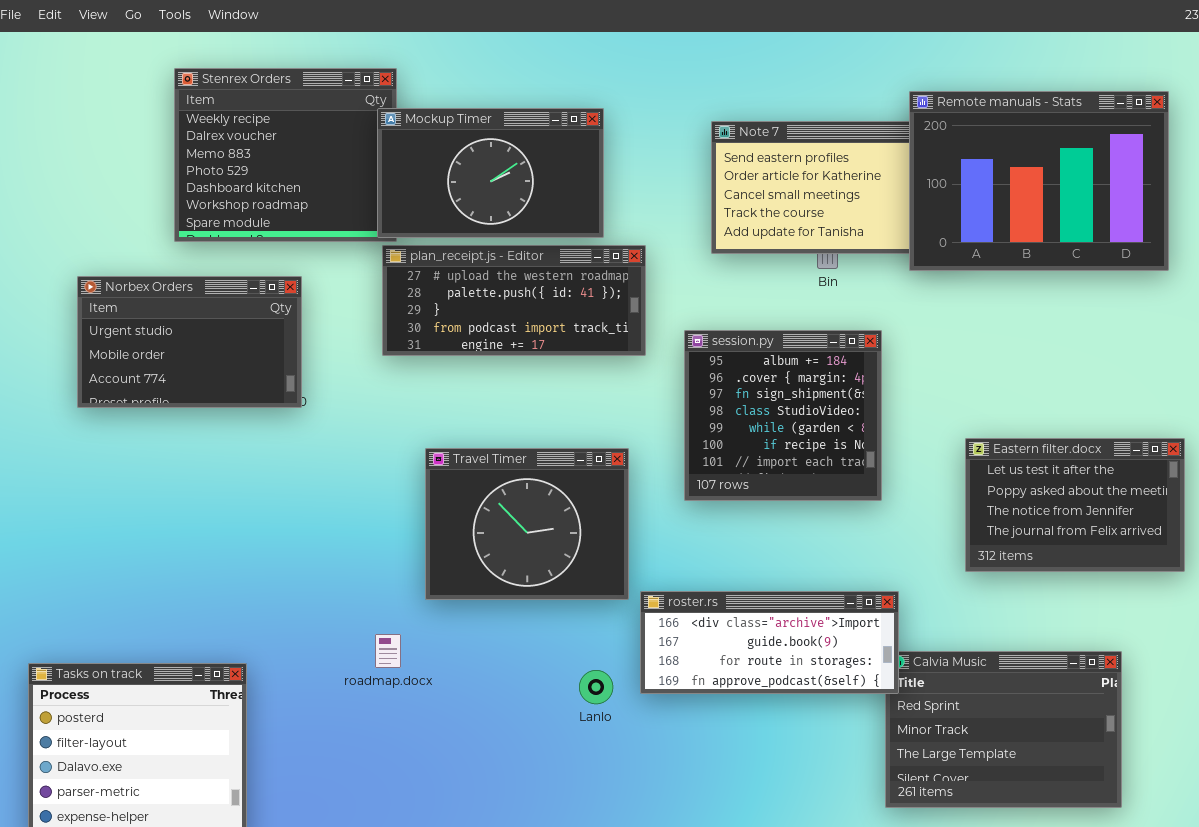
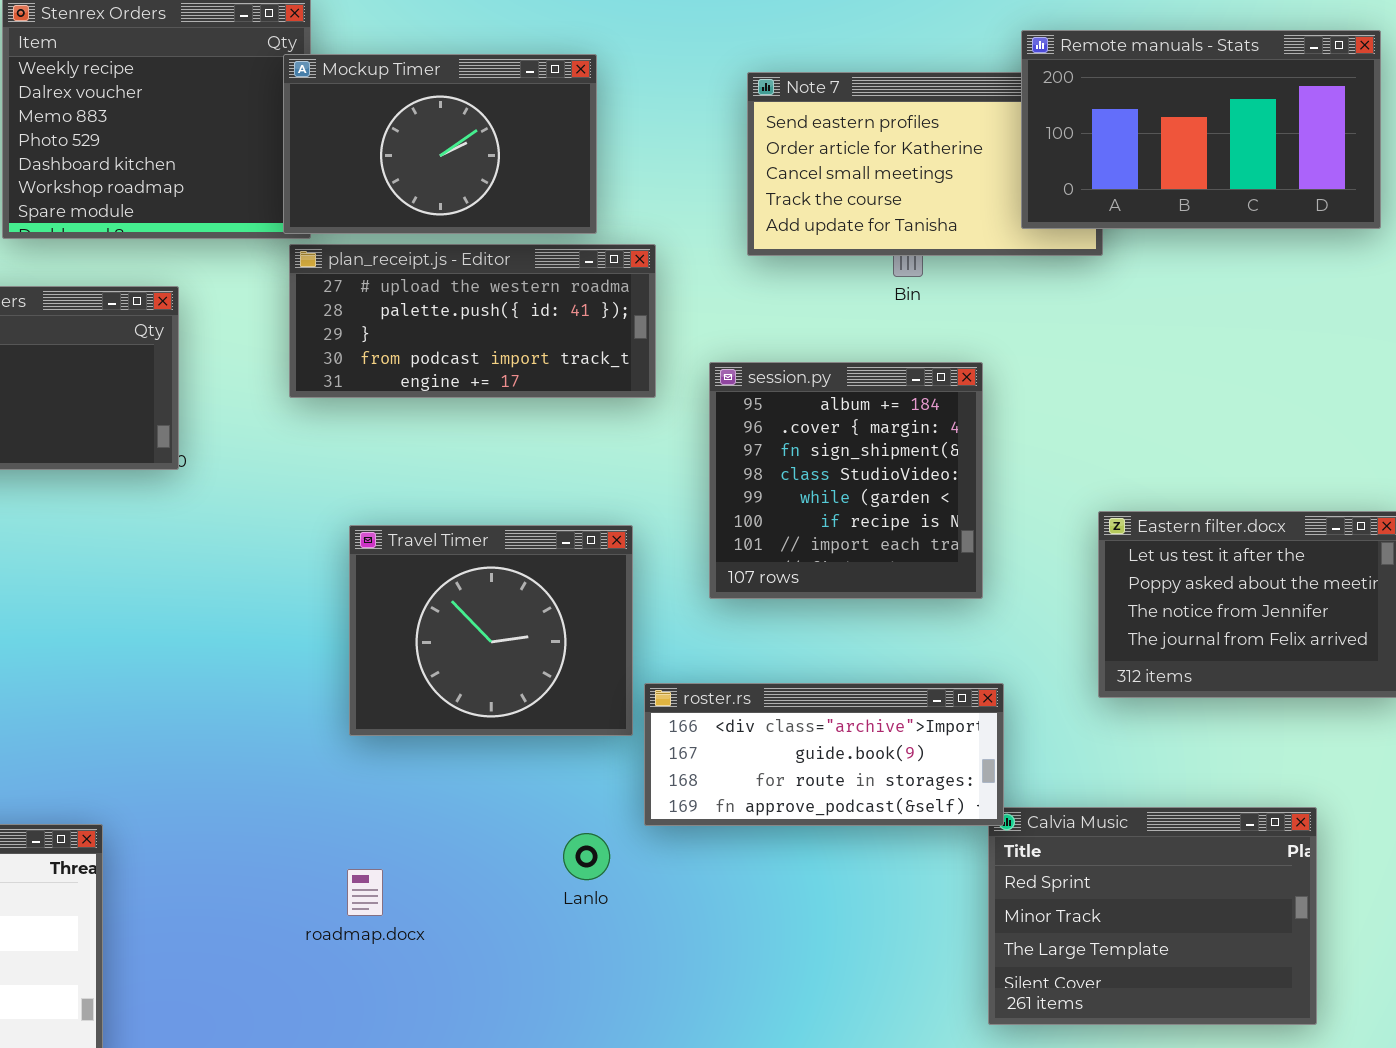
Remote manuals - Stats: [909,91,1169,271] -> [1021,30,1381,229], resized
roster.rs: [640,591,899,694] -> [644,683,1004,826], moved
roadmap.docx: [375,634,401,668] -> [347,869,383,916], moved

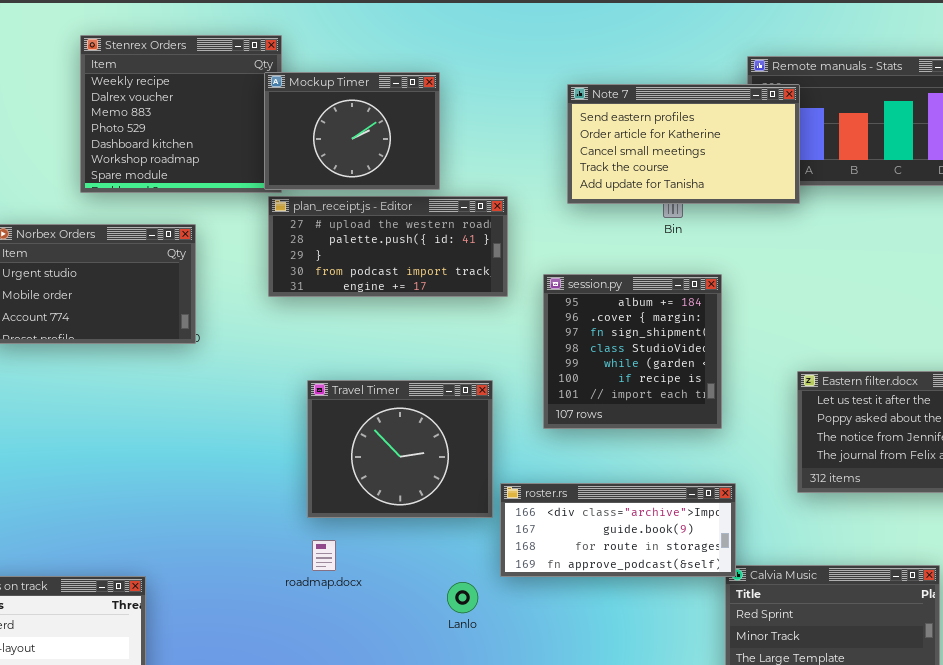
Mockup Timer: [283,54,597,234] -> [264,72,440,190], resized
Note 7: [747,72,1103,256] -> [567,84,800,204], raised
roadmap.docx: [347,869,383,916] -> [312,540,336,571], moved

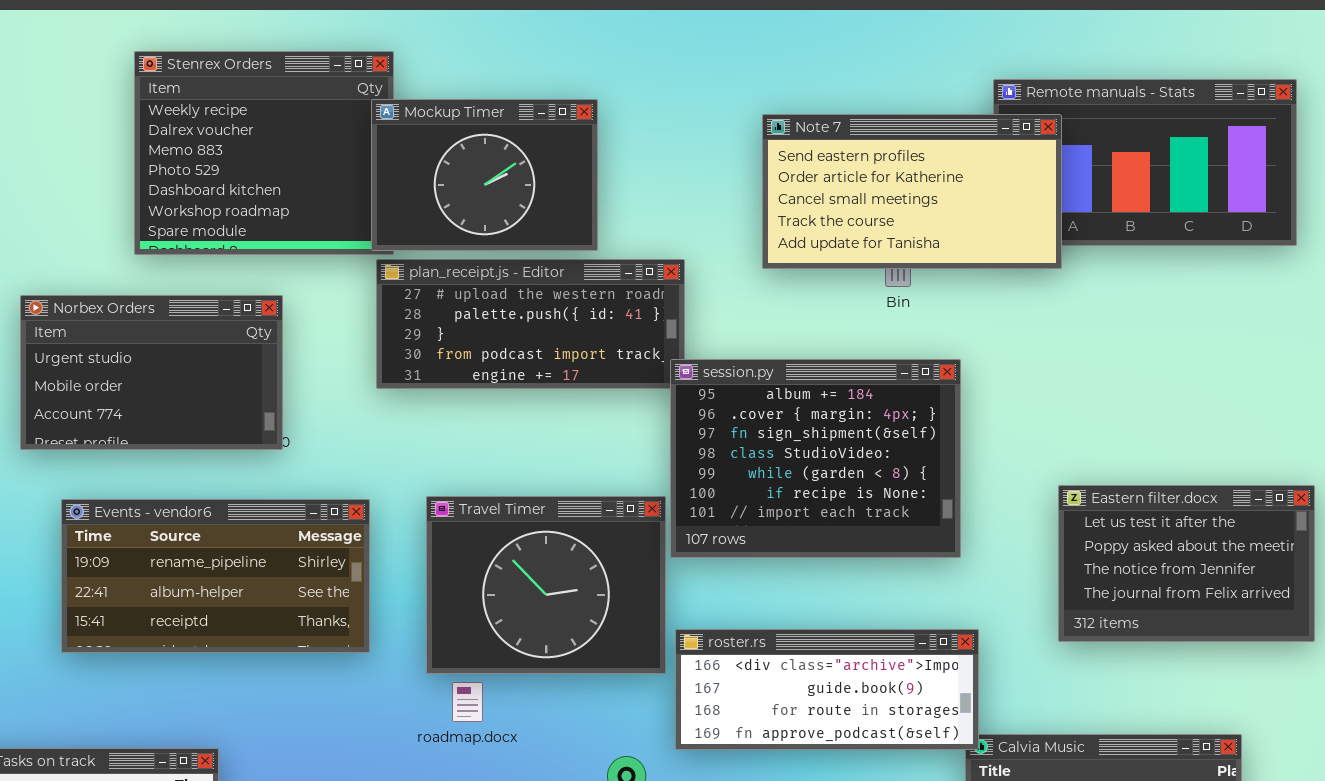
session.py: [543,274,722,429] -> [670,359,961,558], resized
Events - vendor6: none -> [61,499,370,653], opened
roadmap.docx: [312,540,336,571] -> [452,682,483,722], moved

